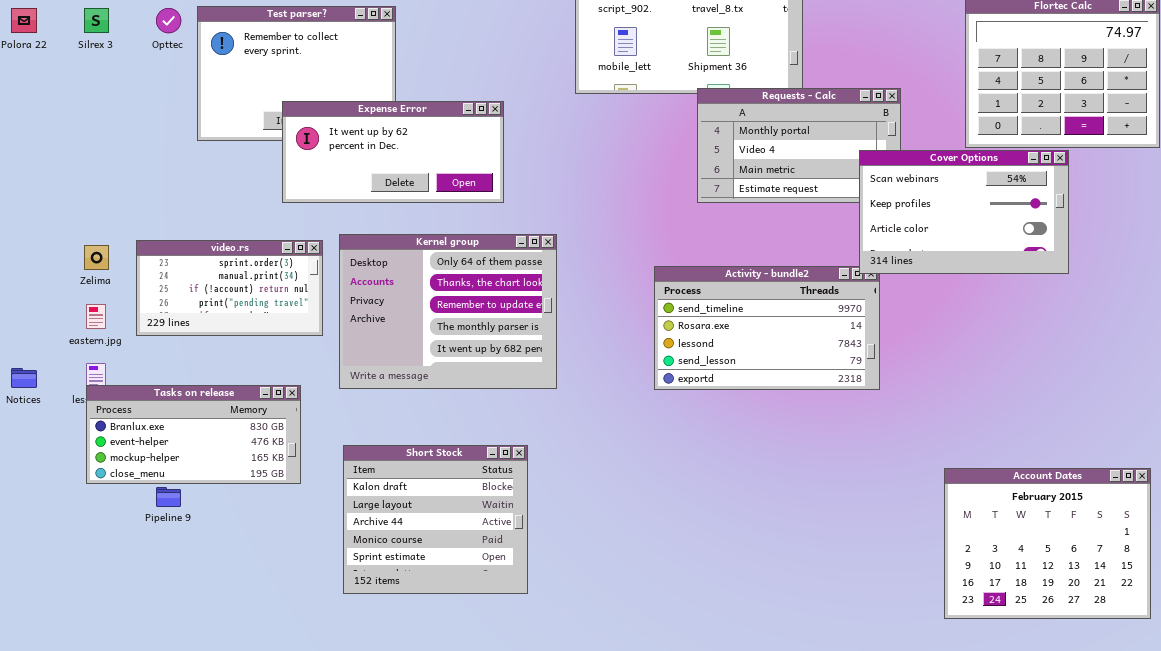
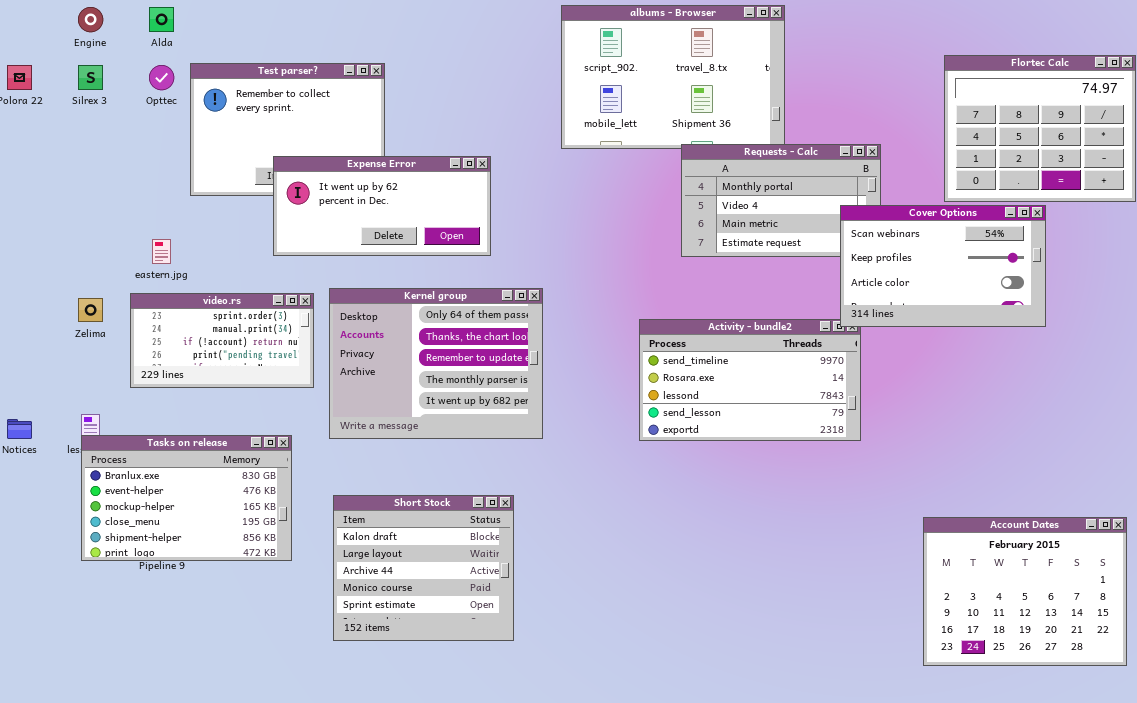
eastern.jpg: [86,304,106,329] -> [152,239,171,264], moved
Tasks on release: [86,385,301,484] -> [81,435,292,561], resized

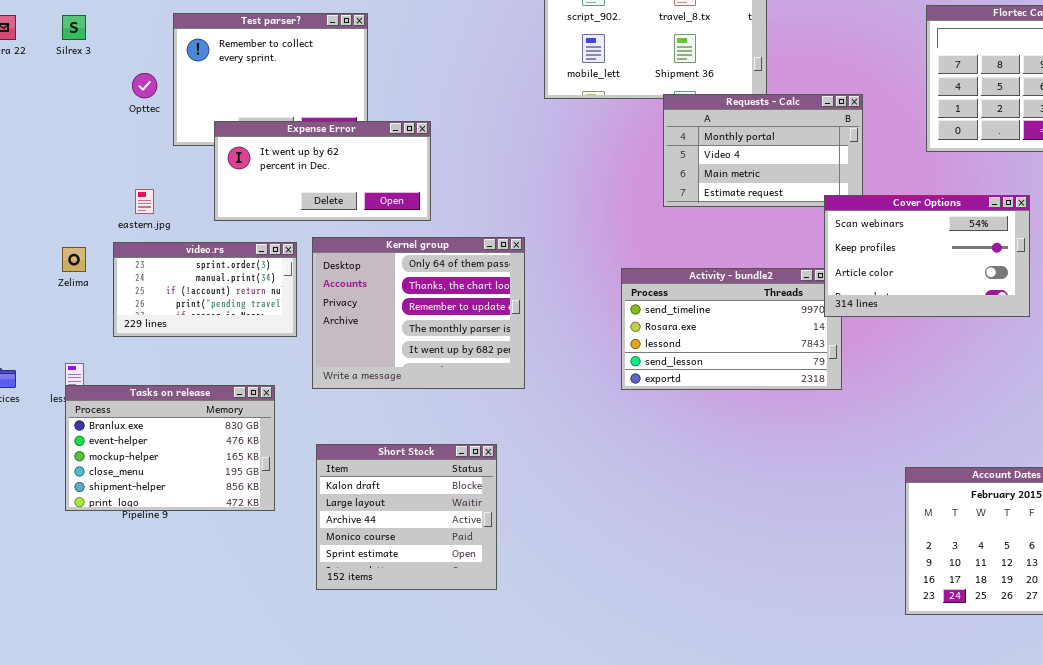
Opttec: [149,65,174,90] -> [132,73,157,98], moved
Expense Error: [273,156,491,256] -> [214,121,431,221], moved
Cover Options: [840,205,1046,327] -> [824,195,1030,317], moved

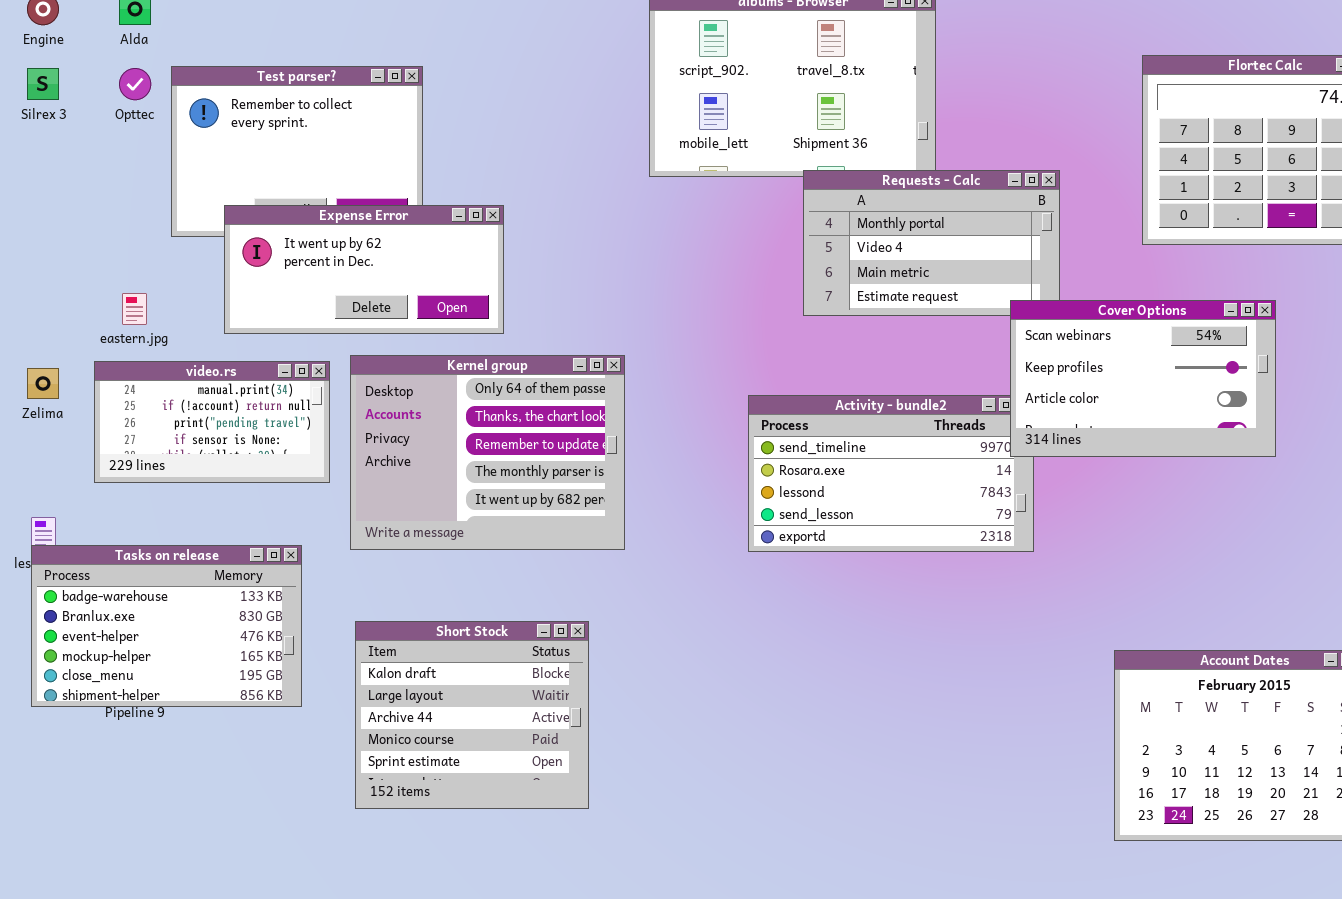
Opttec: [132,73,157,98] -> [119,68,151,100], moved
video.rs: [113,242,297,337] -> [94,361,330,483], scrolled down 1 row
Tasks on release: [65,385,275,511] -> [31,545,302,707], scrolled up 1 row

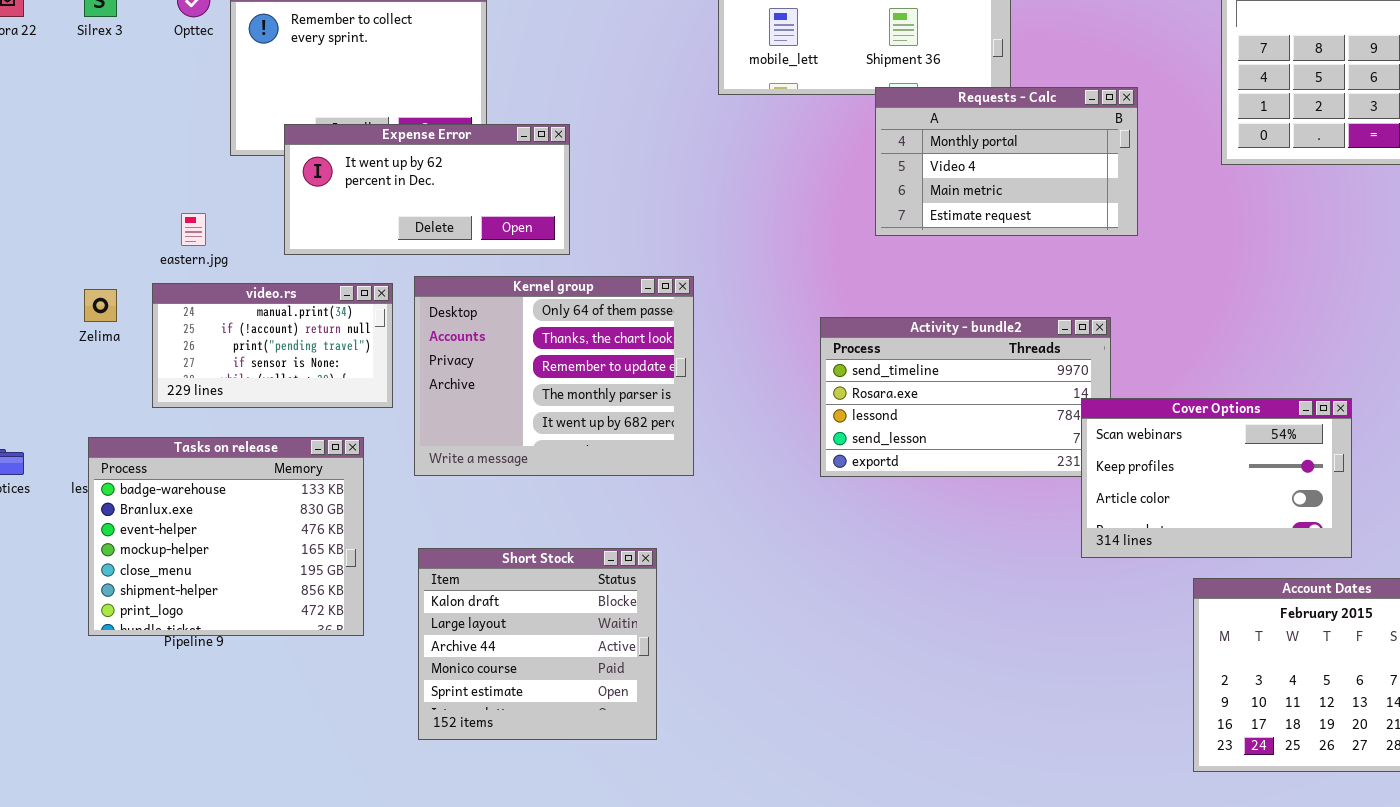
Cover Options: [1010,300,1276,457] -> [1081,398,1352,558], moved
Tasks on release: [31,545,302,707] -> [88,437,364,636], resized

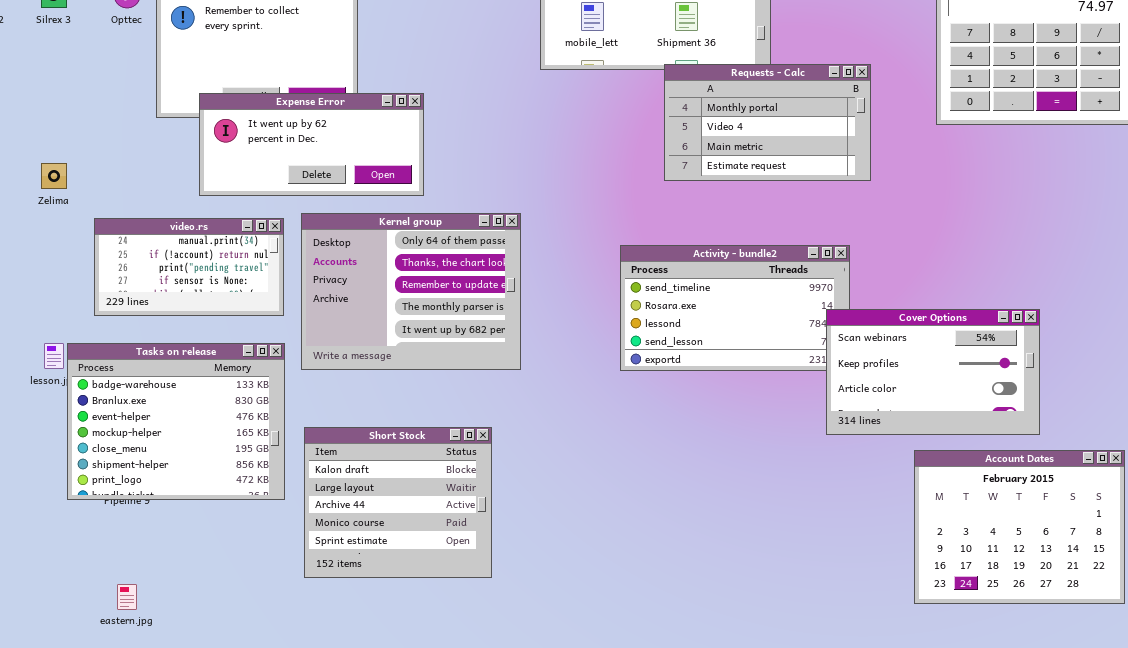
eastern.jpg: [181,213,206,246] -> [117,584,137,610], moved
Zelima: [84,289,117,322] -> [41,163,67,189], moved
Tasks on release: [88,437,364,636] -> [67,343,285,500], moved

